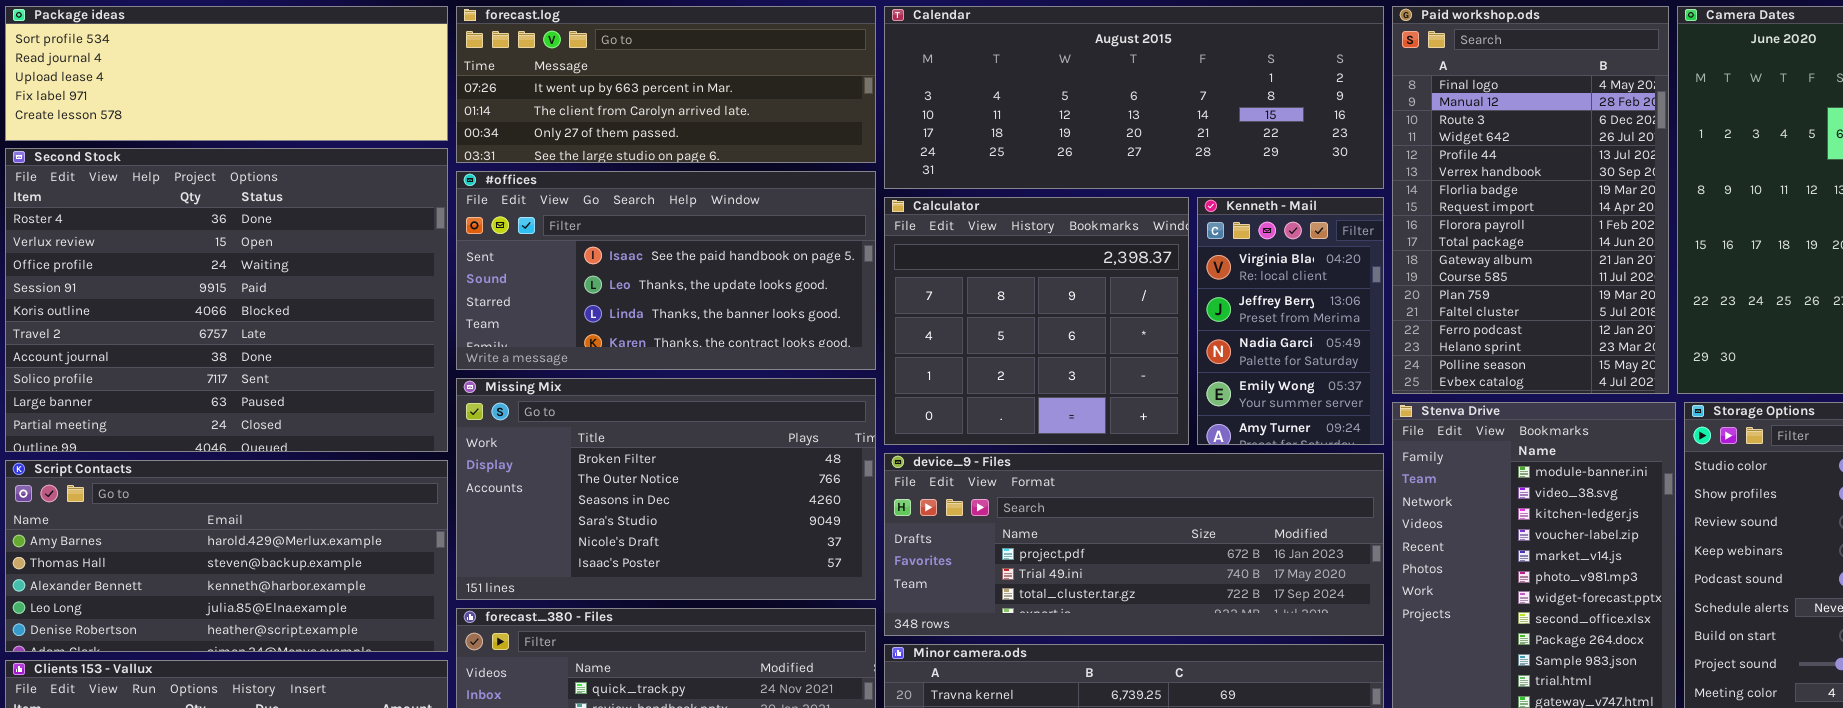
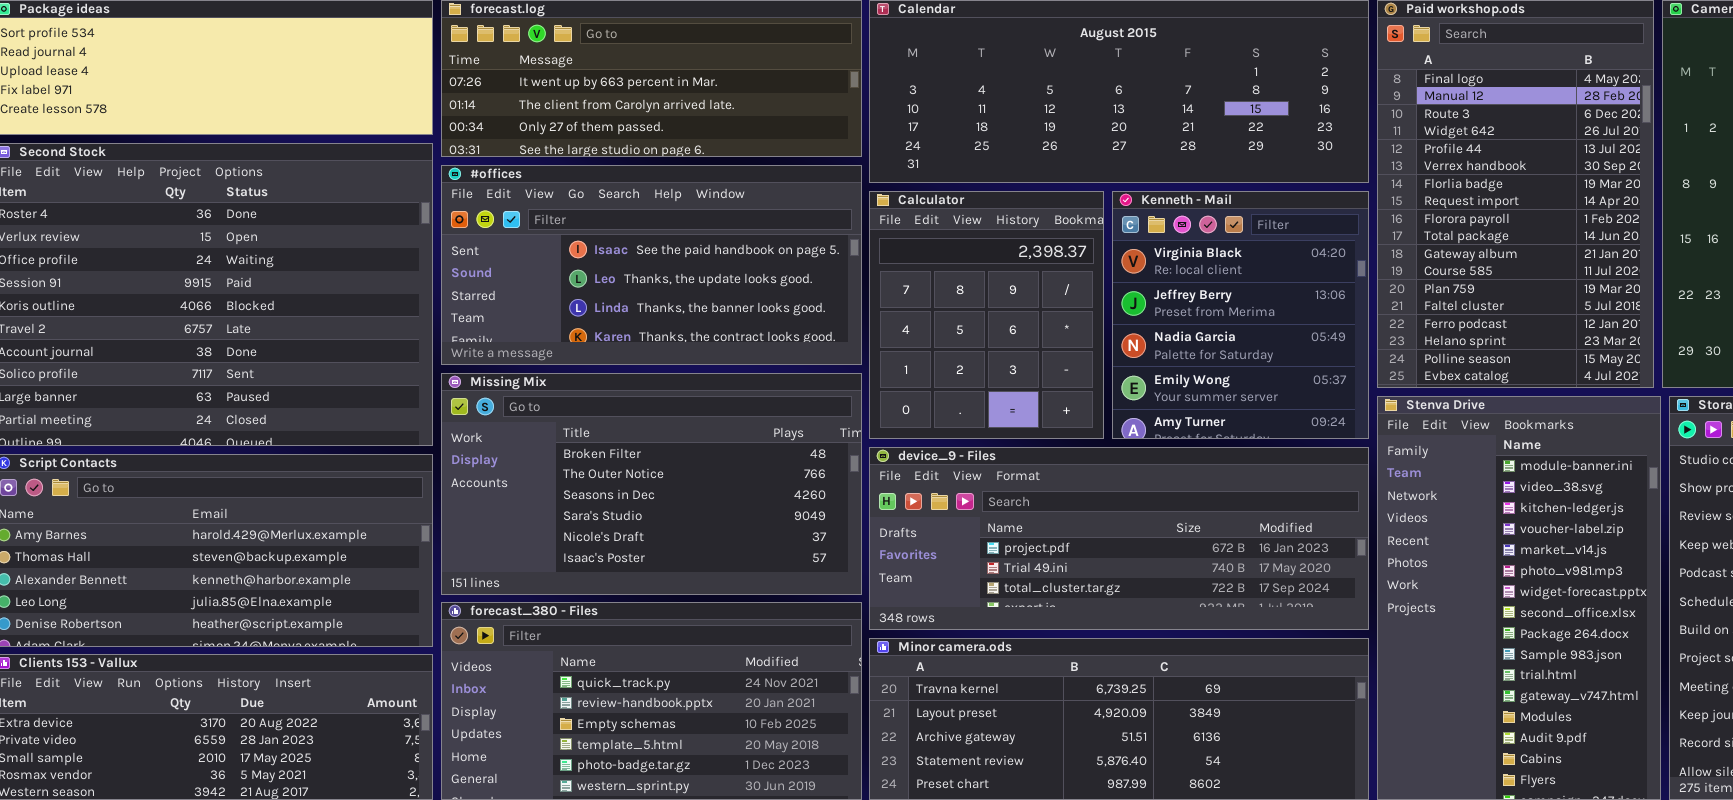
Calculator: [884,197,1189,445] -> [869,191,1104,439], resized
Kenneth - Mail: [1197,197,1384,445] -> [1112,191,1369,439], resized

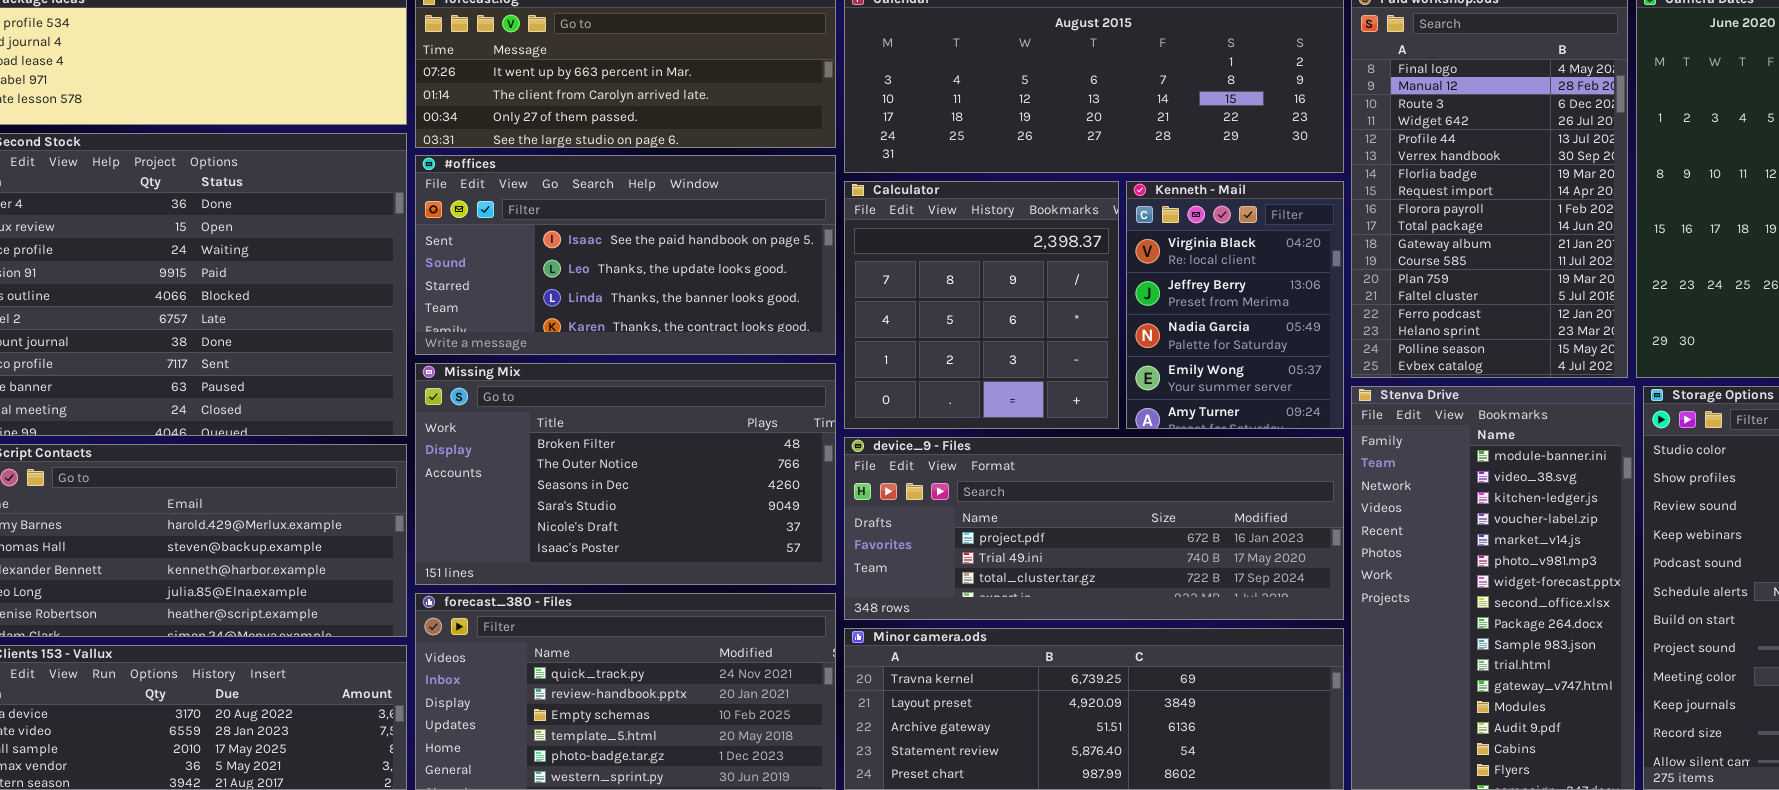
Calculator: [869,191,1104,439] -> [844,181,1119,429], resized
Kenneth - Mail: [1112,191,1369,439] -> [1126,181,1344,429], resized

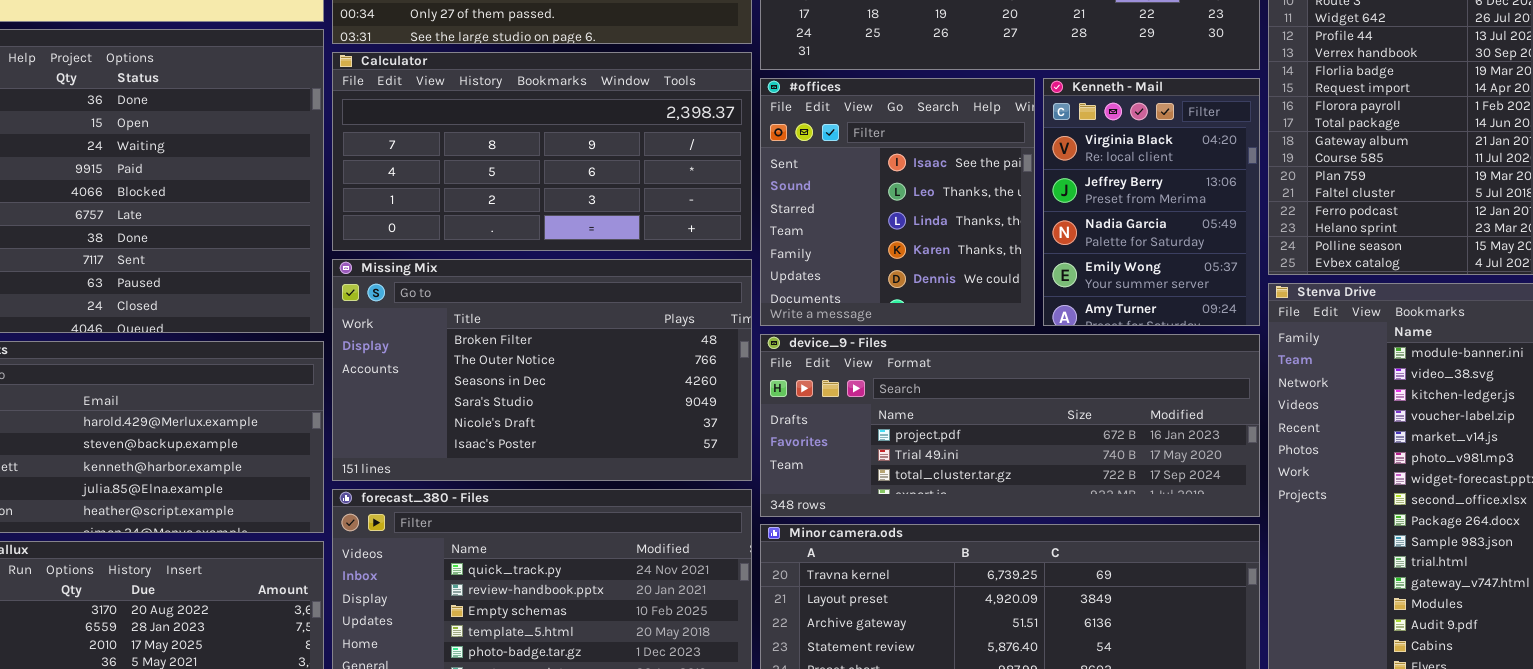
#offices: [415,155,836,355] -> [760,78,1035,326], moved, resized
Calculator: [844,181,1119,429] -> [332,52,752,251], moved, resized

